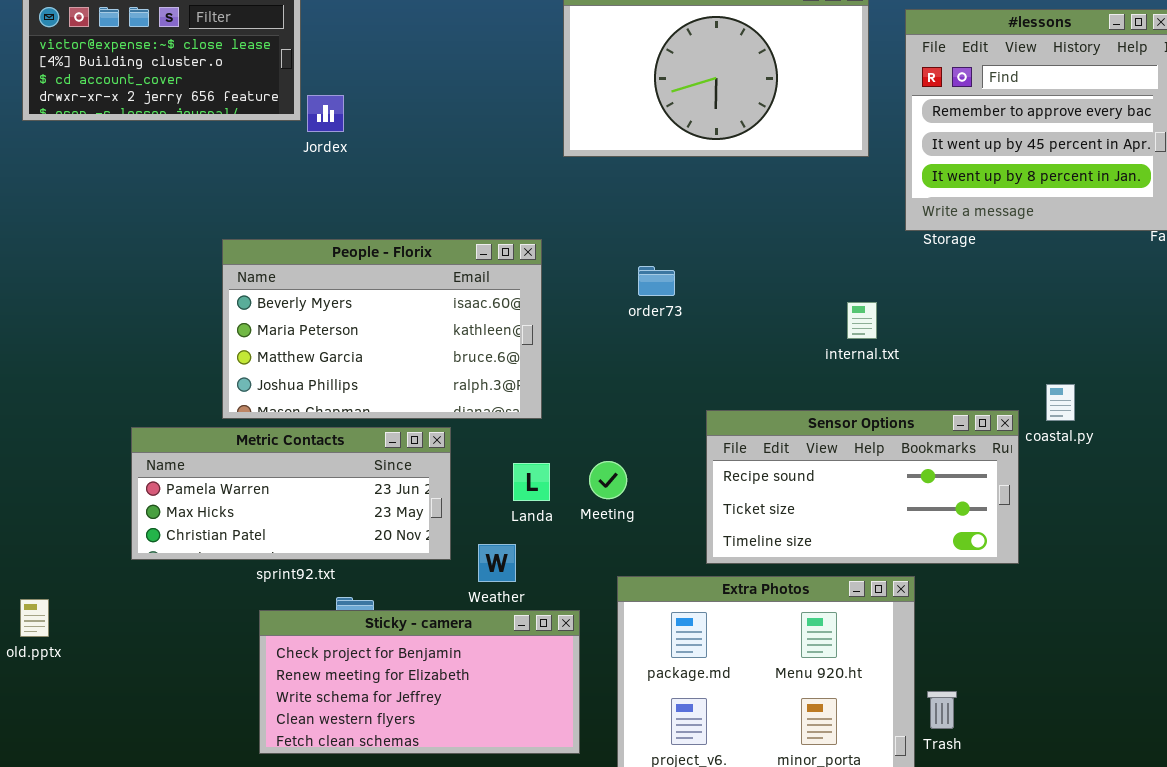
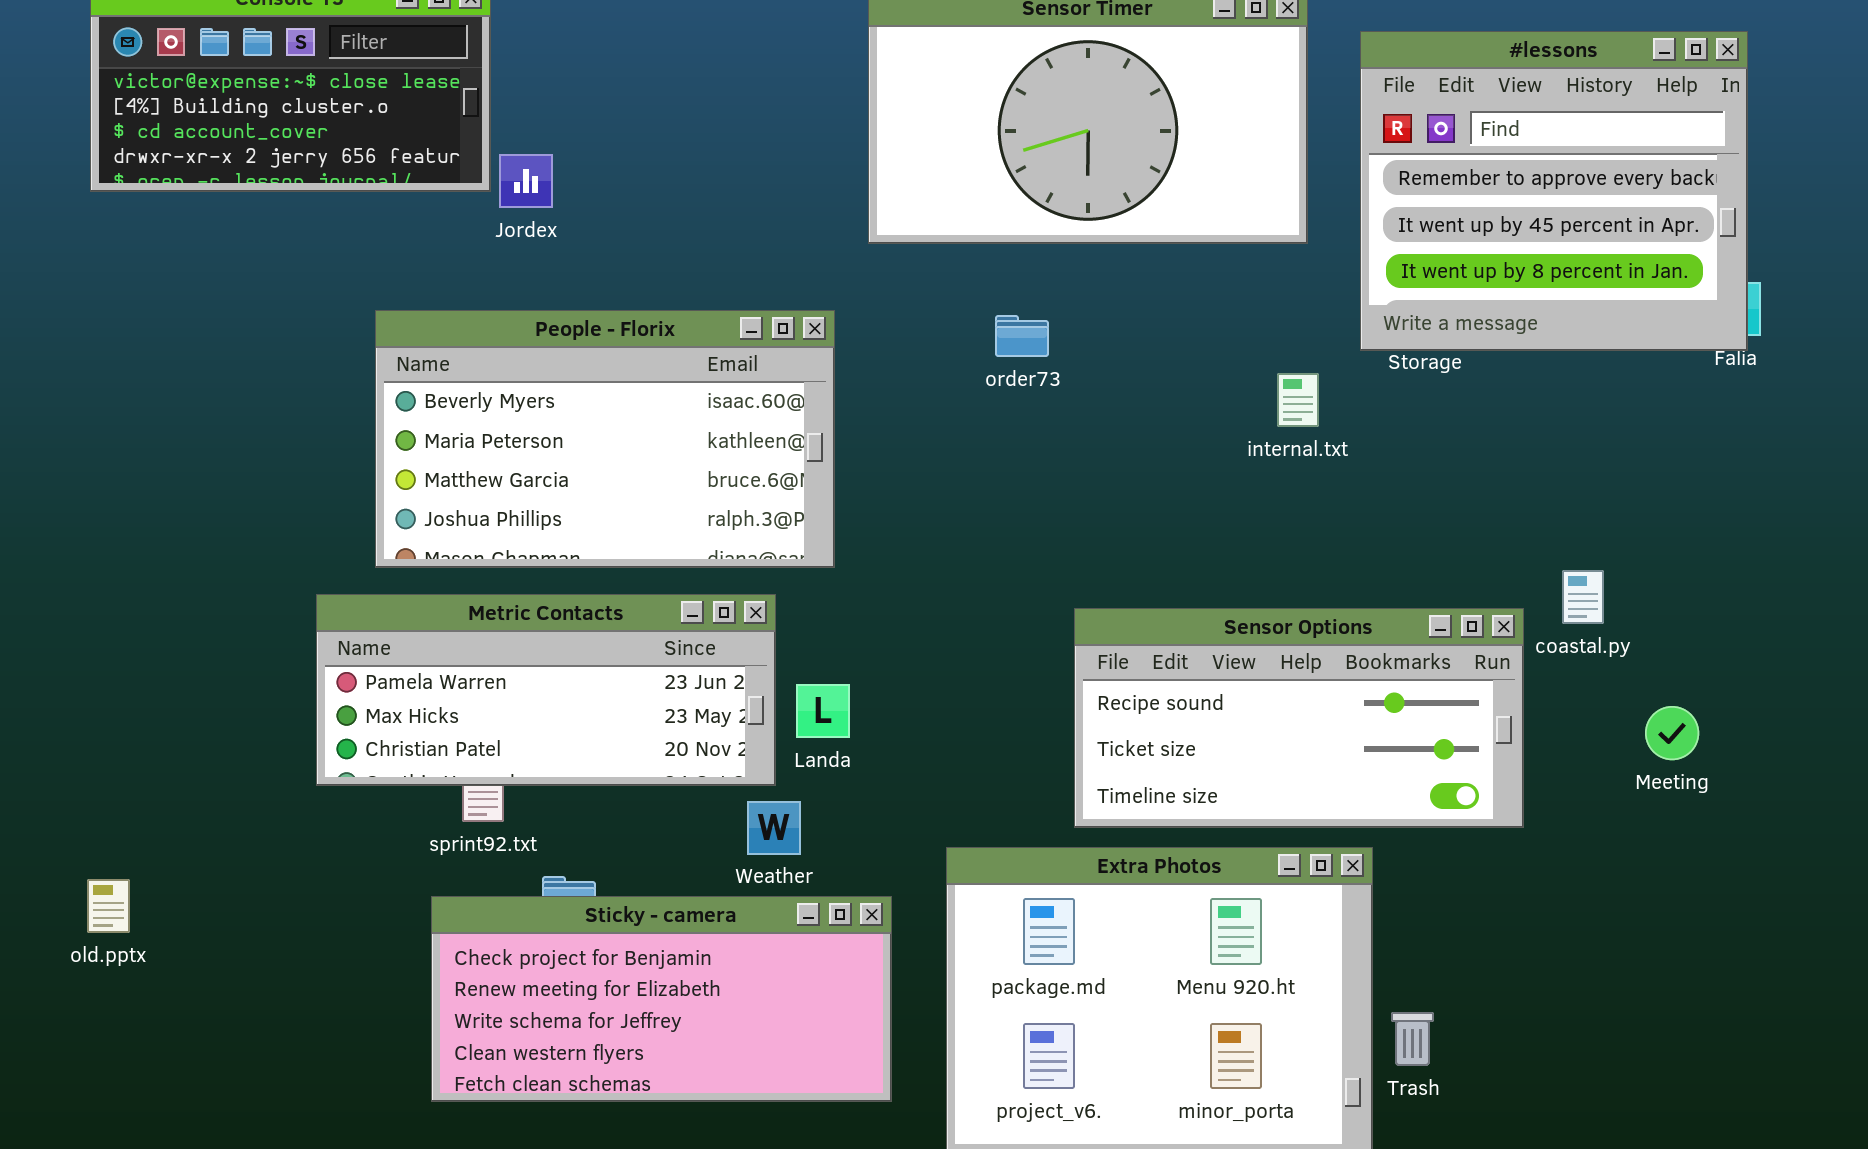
People - Florix: [222,239,542,419] -> [375,310,835,568], moved
order73: [638,266,675,296] -> [995,315,1049,357], moved
internal.txt: [847,302,877,339] -> [1277,373,1319,427], moved
Metric Contacts: [131,427,451,560] -> [316,594,776,786], moved
Meeting: [589,461,627,499] -> [1645,706,1699,760], moved

